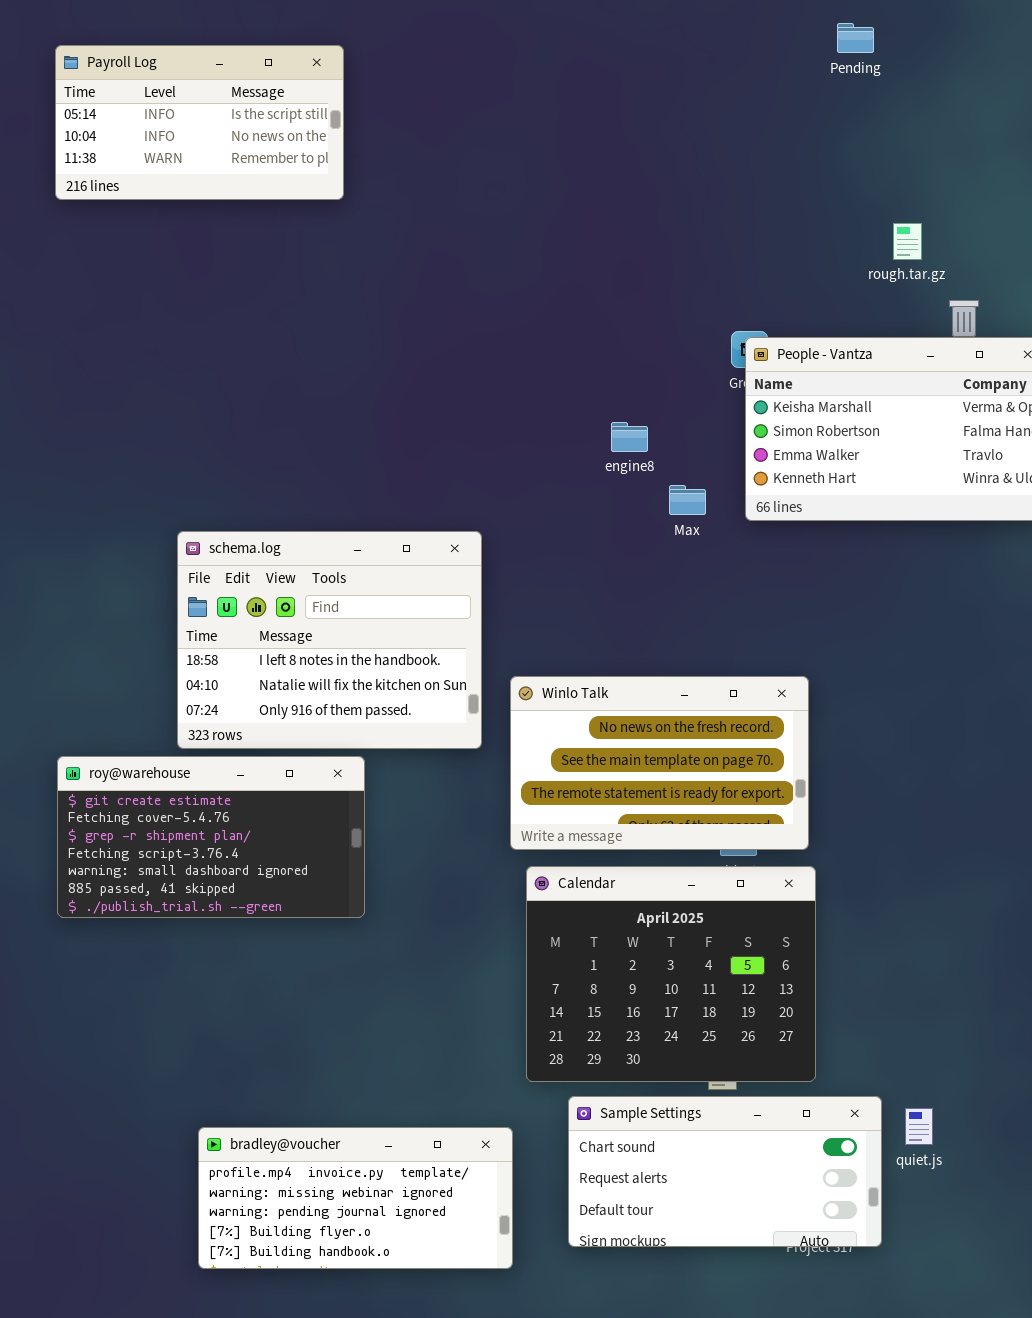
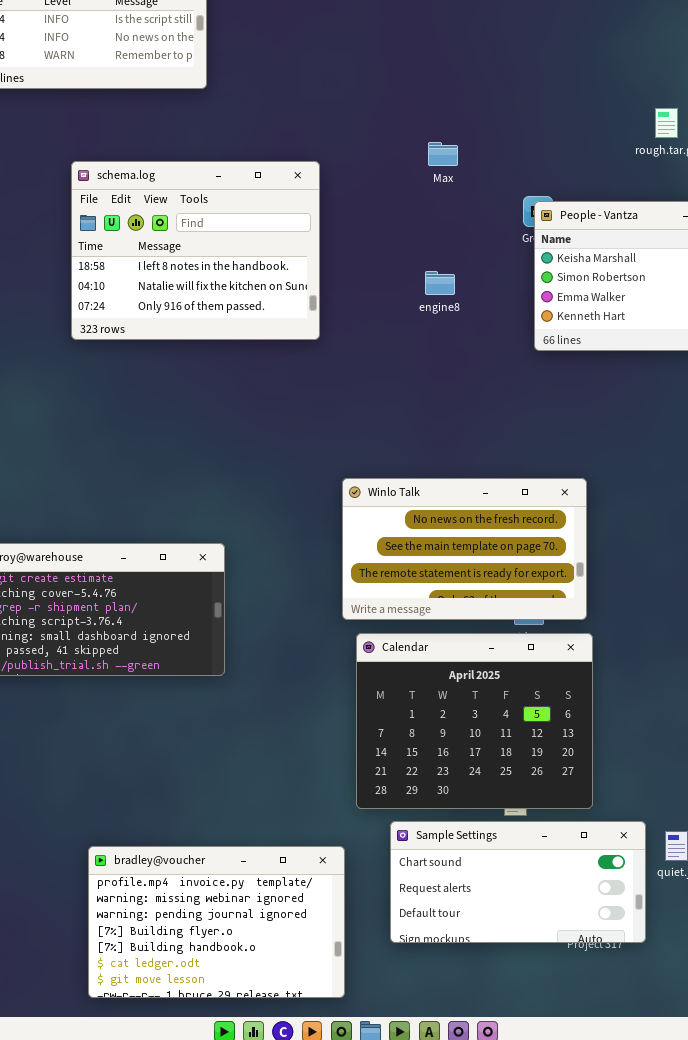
Max: [669,485,706,515] -> [428,142,458,166], moved
schema.log: [177,531,482,749] -> [71,161,320,340], moved
bradley@voucher: [198,1127,513,1269] -> [88,846,345,998], resized

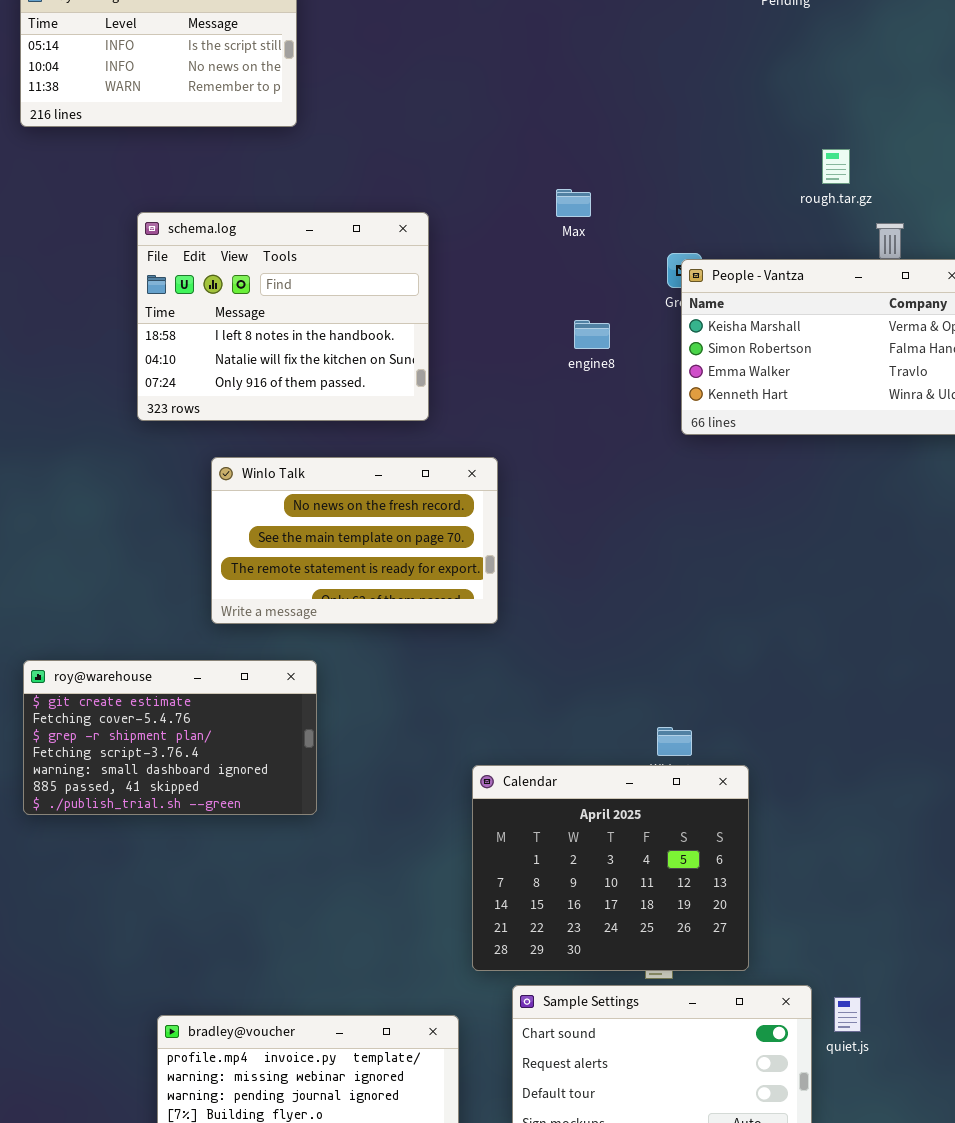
engine8: [425,271,455,295] -> [574,320,610,349], moved
Winlo Talk: [342,478,587,620] -> [211,457,498,624], moved

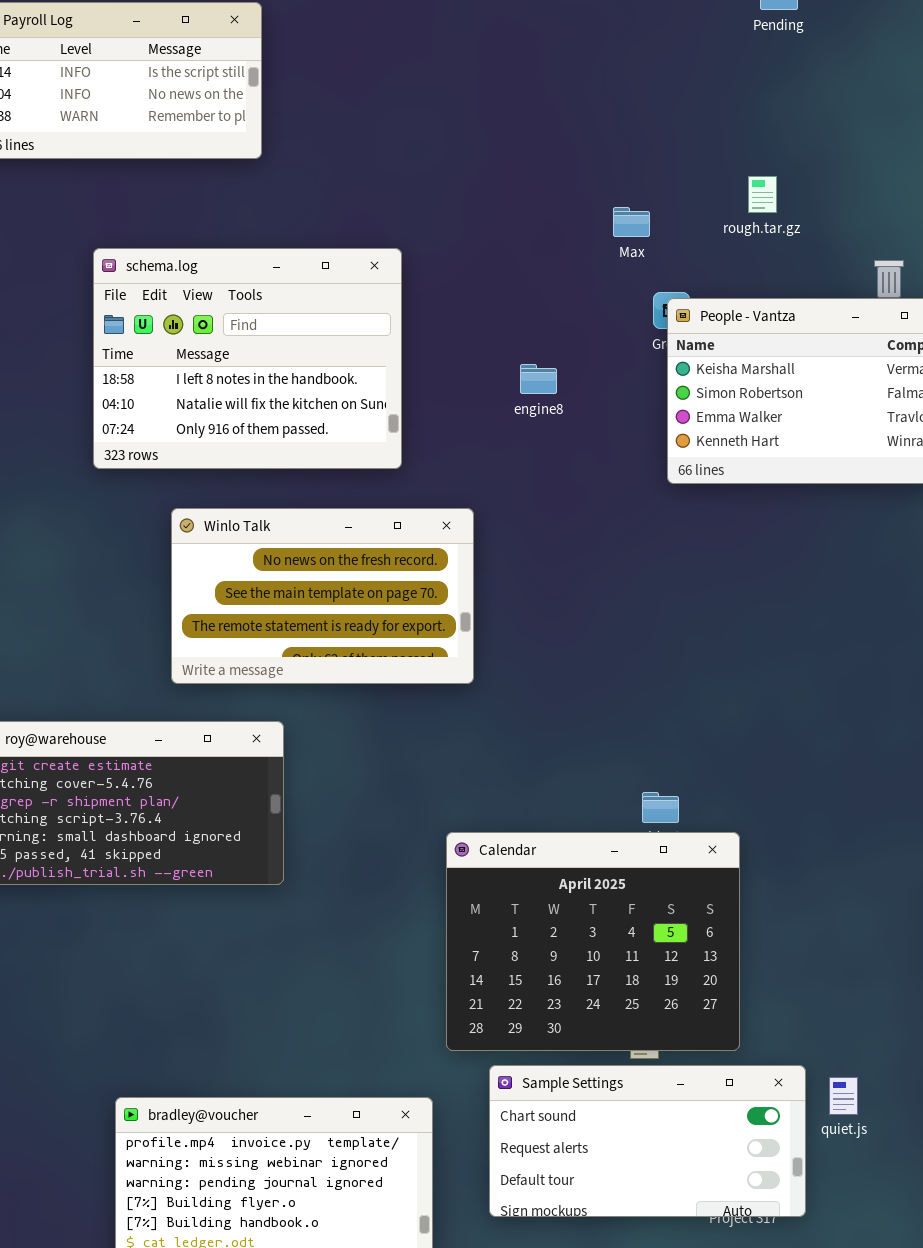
rough.tar.gz: [822,149,850,184] -> [748,176,777,213], moved
Max: [556,189,591,217] -> [613,207,650,237], moved
engine8: [574,320,610,349] -> [520,364,557,394], moved

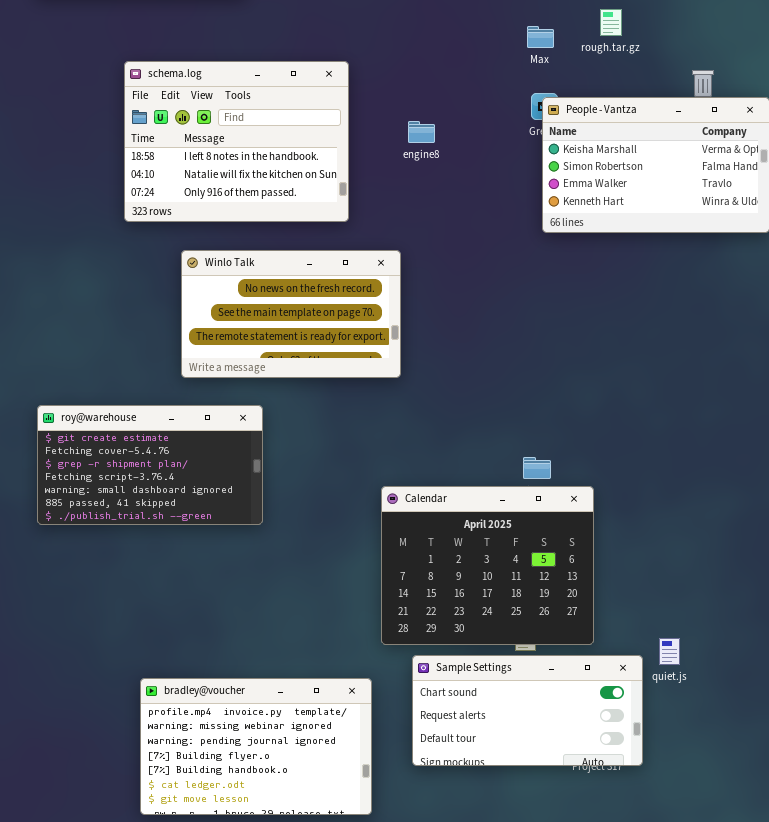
Max: [613,207,650,237] -> [527,26,554,48], moved
engine8: [520,364,557,394] -> [408,121,435,143], moved
quiet.js: [829,1077,858,1115] -> [659,638,680,665], moved

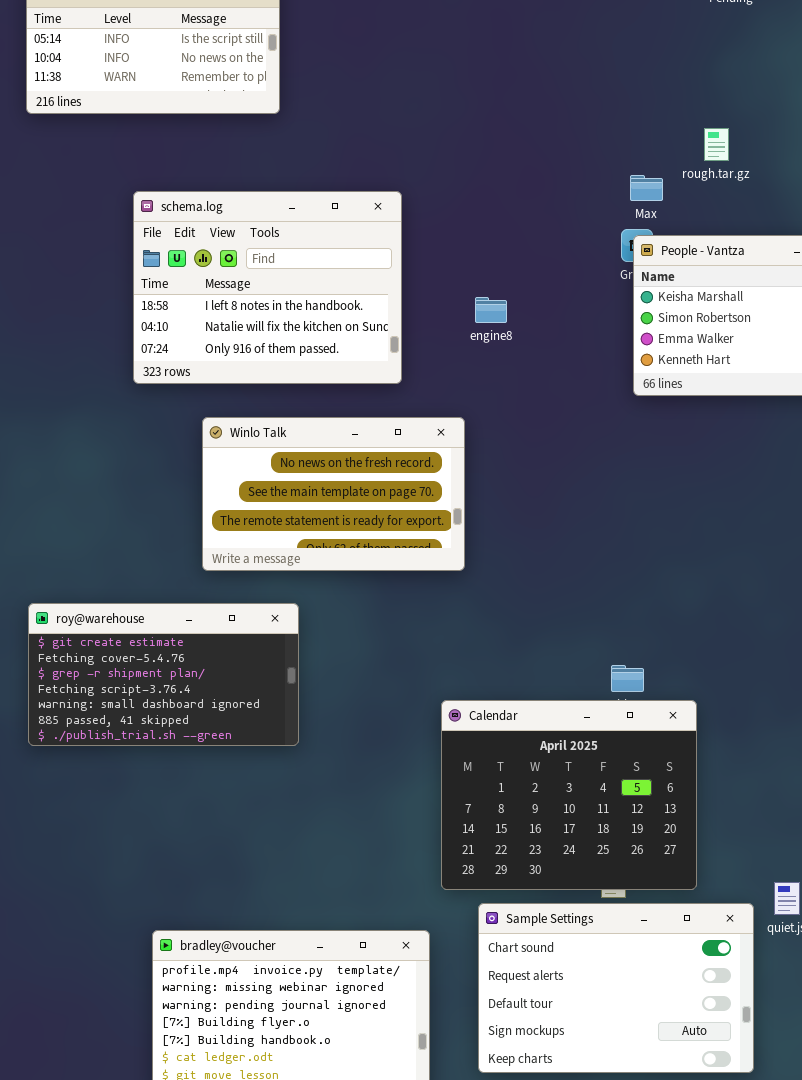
Max: [527,26,554,48] -> [630,175,663,201], moved
engine8: [408,121,435,143] -> [475,297,507,323], moved
Sample Settings: [412,655,643,766] -> [478,903,754,1073], resized

